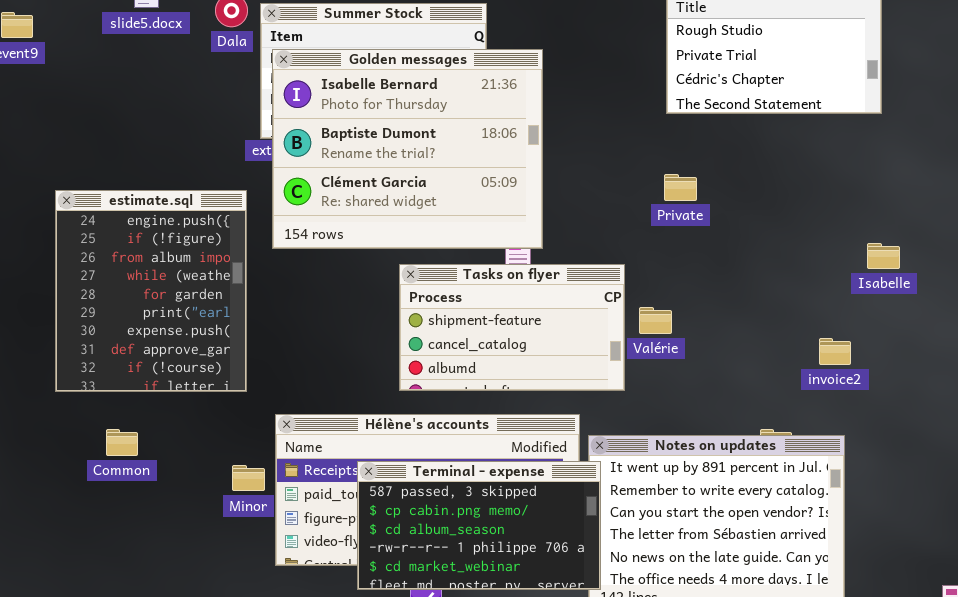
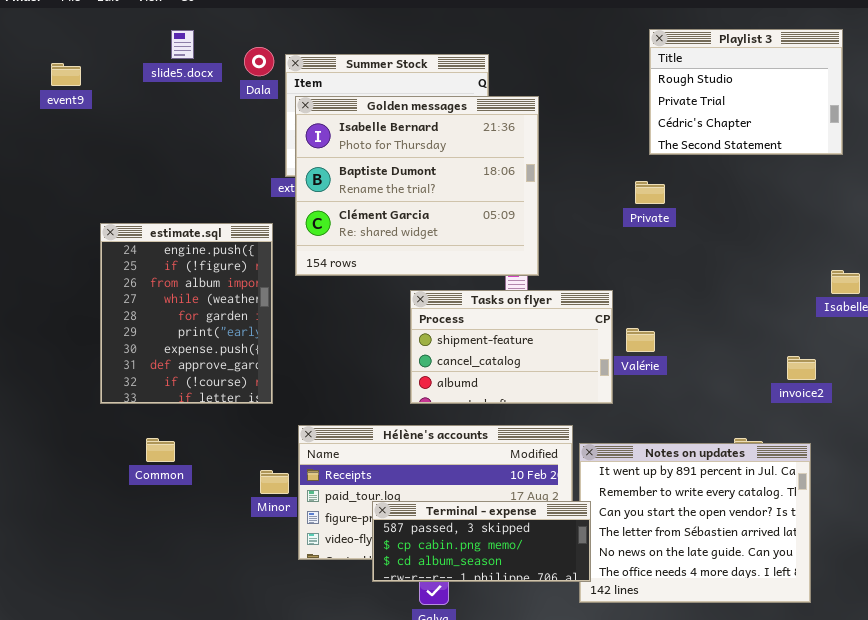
Private: [664,174,697,201] -> [635,181,665,204], moved
Terminal - expense: [357,461,601,590] -> [372,501,591,582], resized

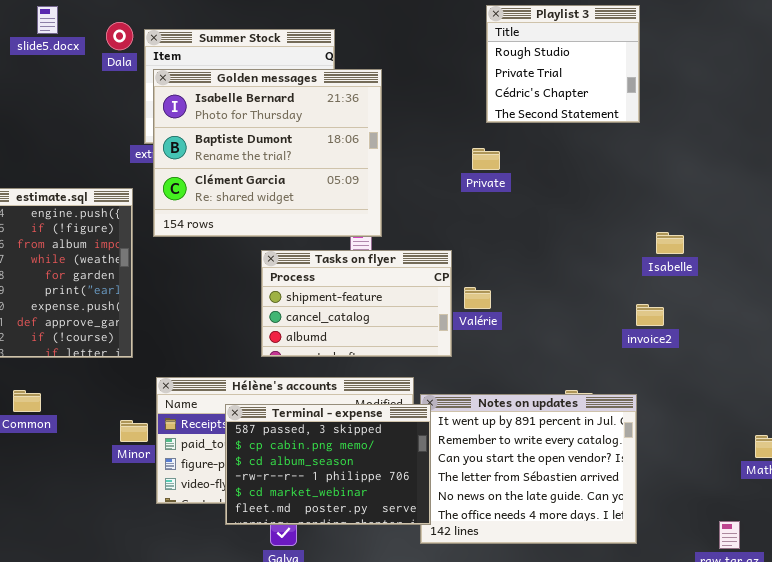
Playlist 3: [649,29,843,155] -> [486,5,640,123], resized
invoice2: [787,356,816,380] -> [636,304,664,326], moved
Terminal - expense: [372,501,591,582] -> [225,404,431,525], resized

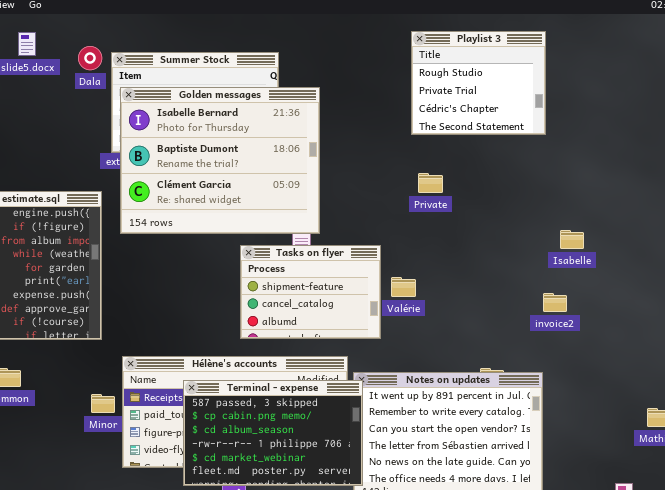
Private: [472,148,500,170] -> [418,173,443,193], moved
Tasks on flyer: [261,250,452,357] -> [240,245,381,339], resized

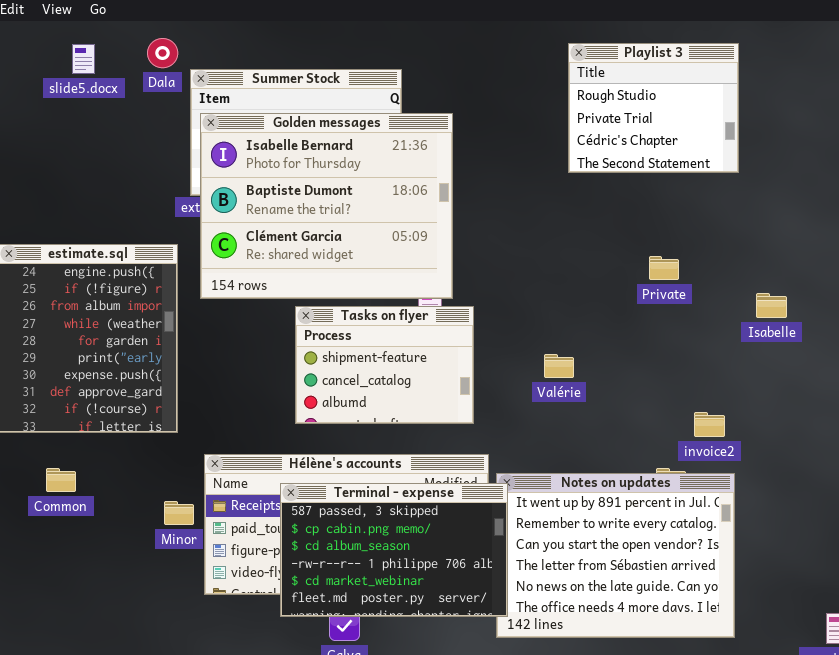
Dala: [78,46,102,70] -> [147,38,178,68], moved
Private: [418,173,443,193] -> [649,256,679,280], moved
Tasks on flyer: [240,245,381,339] -> [295,306,474,424], moved
invoice2: [543,293,567,312] -> [694,412,725,437], moved

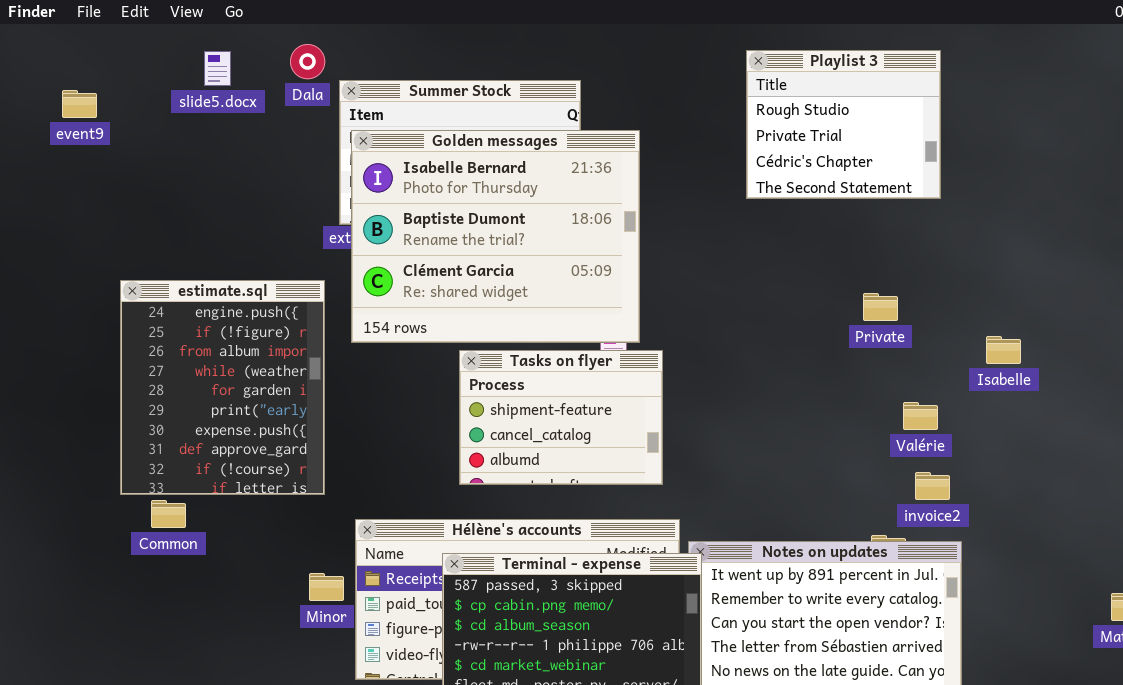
Playlist 3: [568,43,739,173] -> [746,50,941,199], moved
Valérie: [544,354,574,378] -> [903,402,938,430], moved
Common: [46,468,76,492] -> [151,500,186,528], moved

